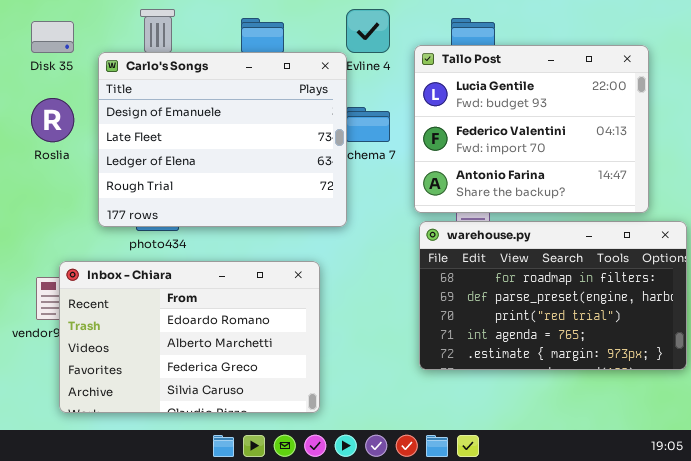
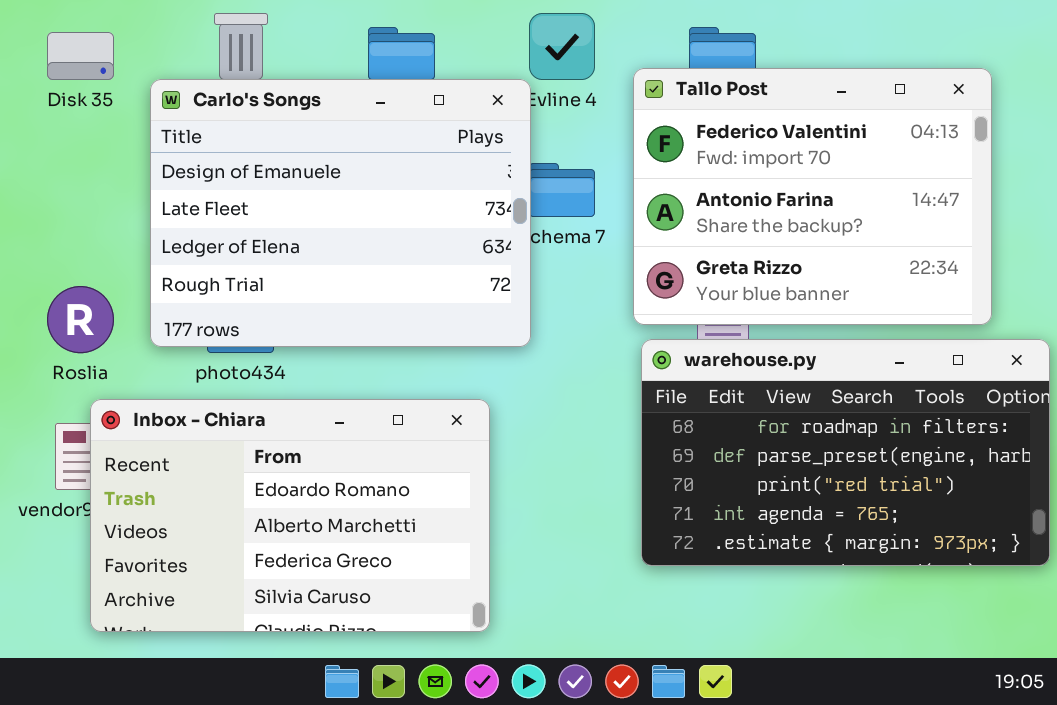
Tallo Post: [414,45,649,213] -> [633,68,992,325], scrolled down 1 row
Roslia: [31,98,74,142] -> [47,286,114,353], moved

